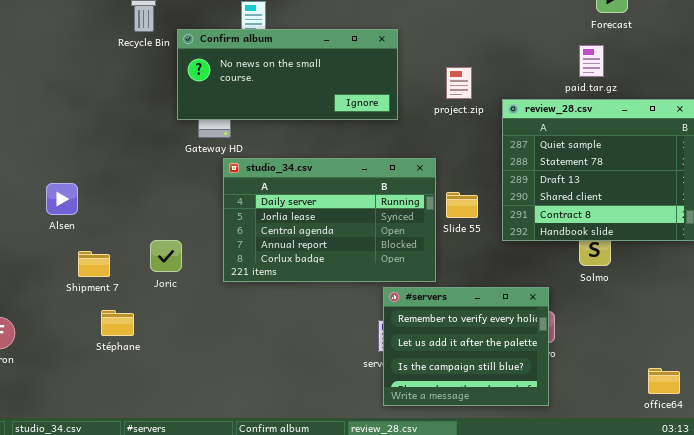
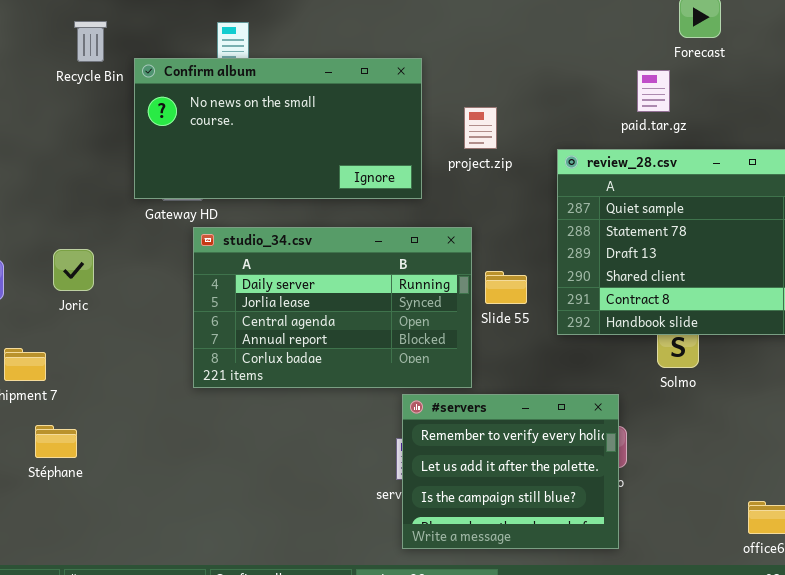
Confirm album: [177,29,398,120] -> [134,58,422,199], resized
paid.tar.gz: [579,45,604,77] -> [637,70,670,112], moved
project.zip: [446,67,472,99] -> [464,107,497,149], moved
Joric: [150,240,182,272] -> [53,249,94,291], moved

